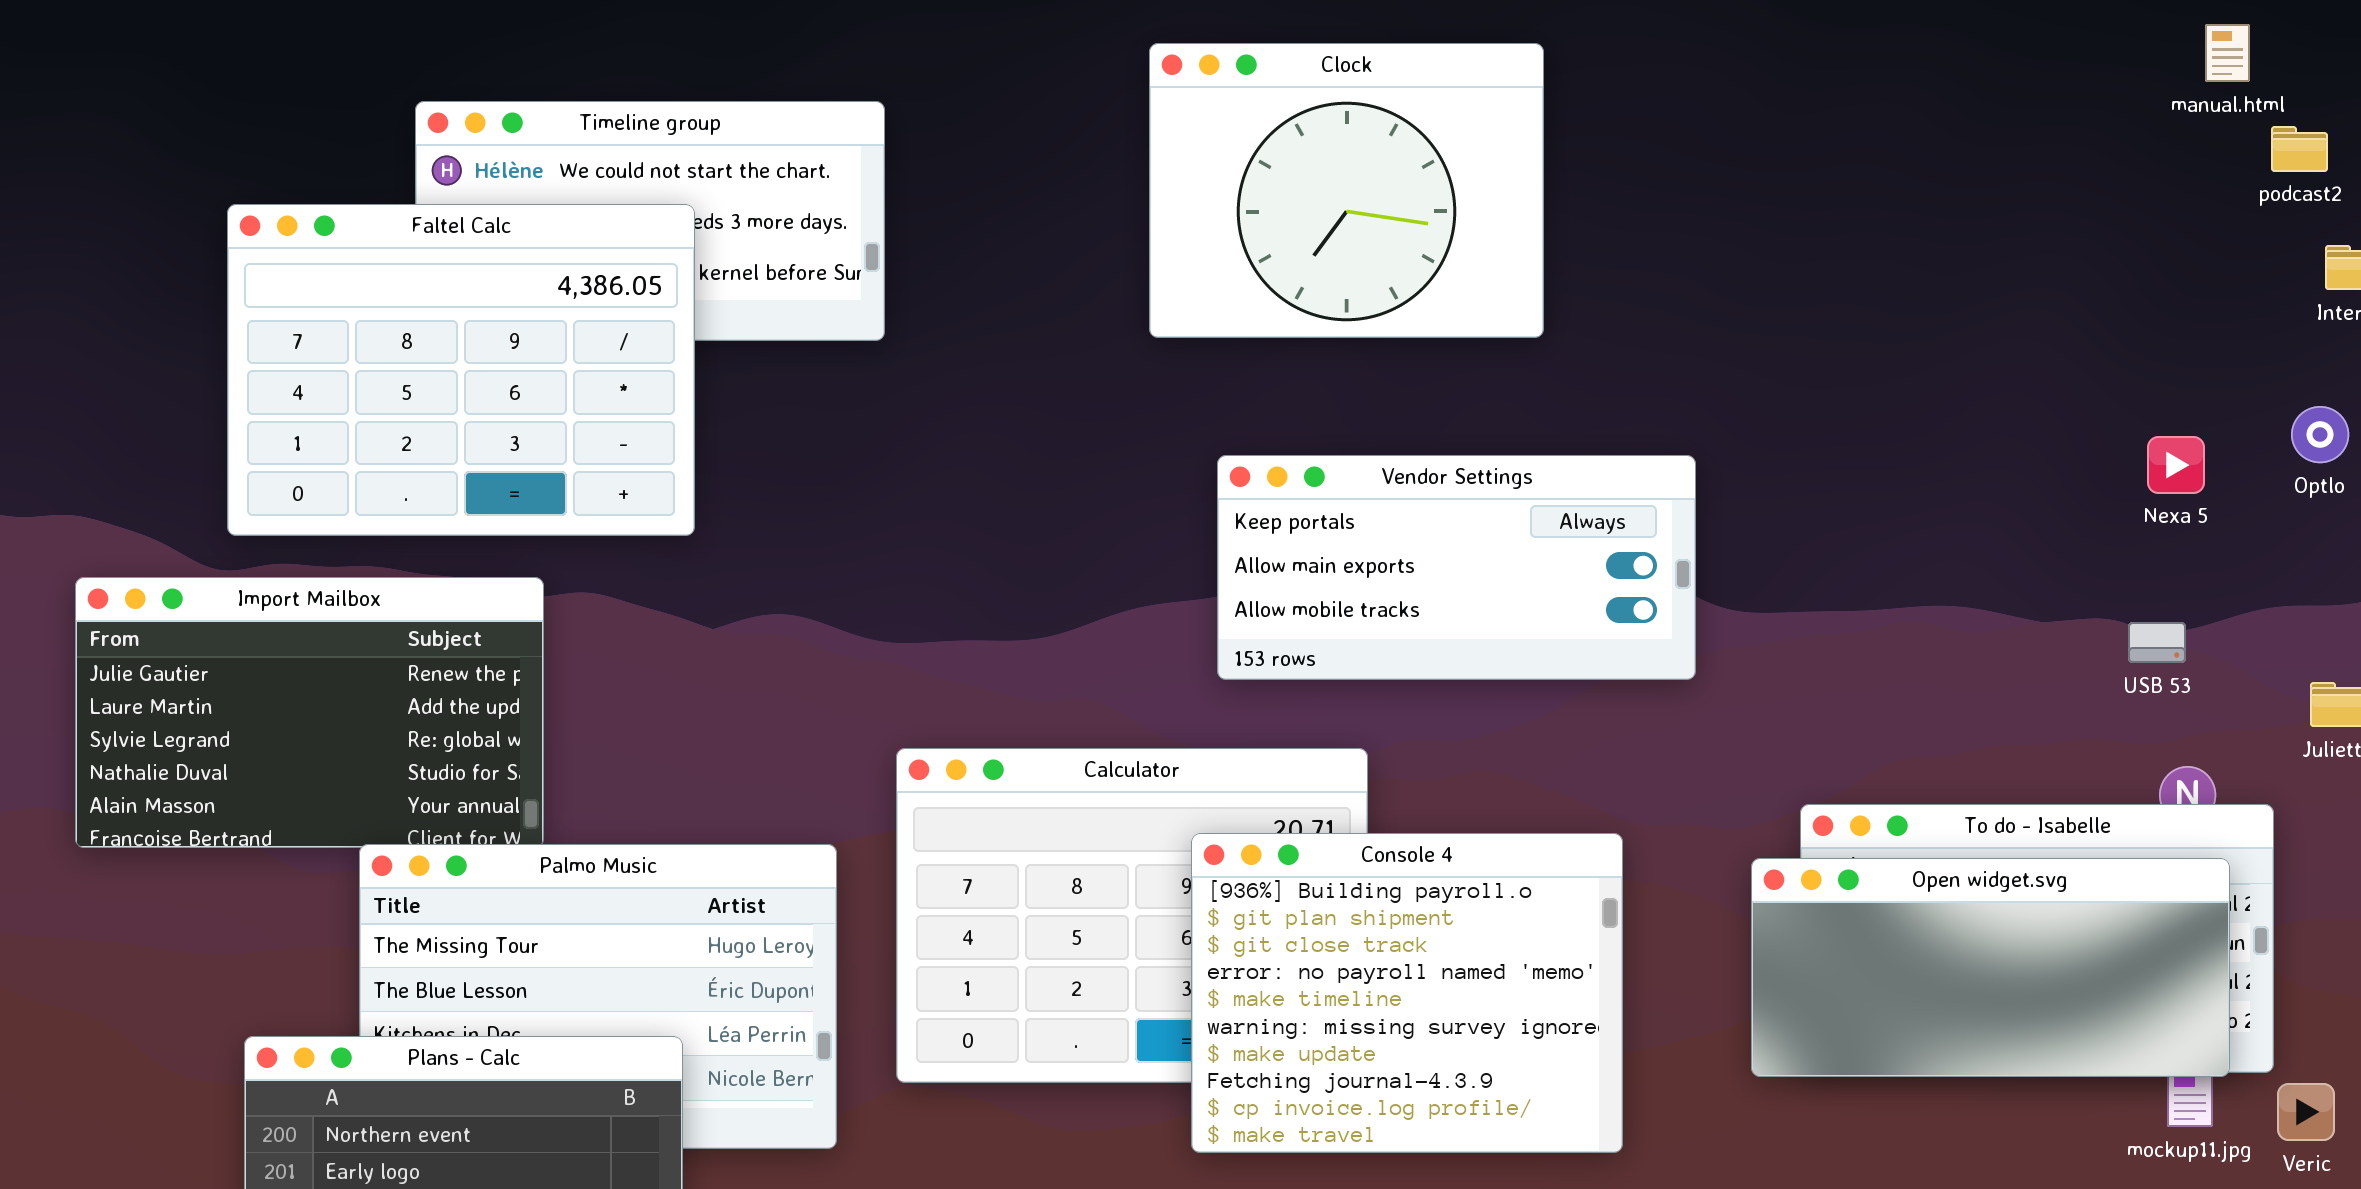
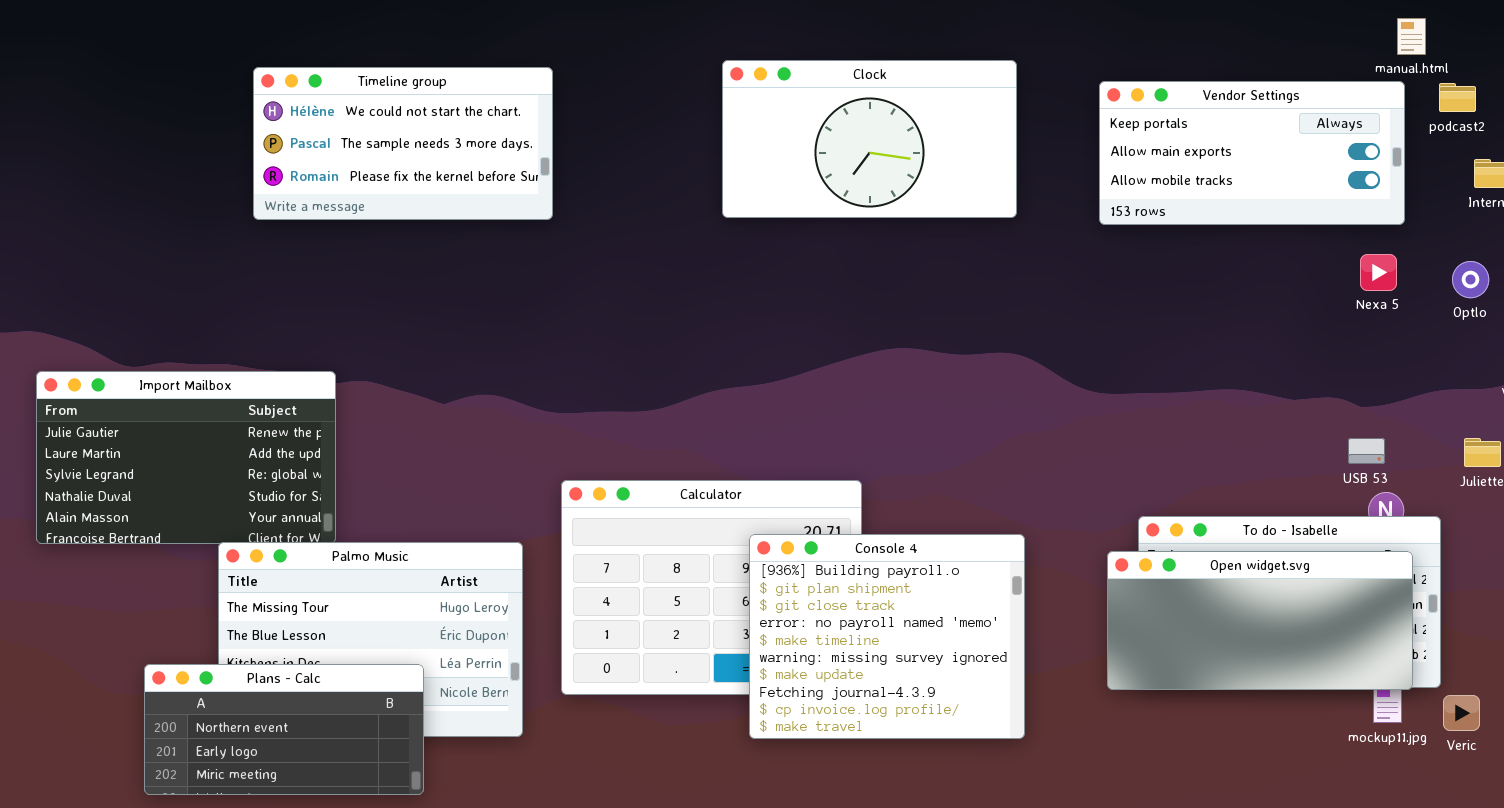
Clock: [1149,43,1544,338] -> [722,60,1017,218], resized
Faltel Calc: [227,204,695,536] -> none, closed
Nexa 5: [2147,436,2205,494] -> [1360,254,1397,291], moved
Vendor Settings: [1217,455,1696,680] -> [1099,81,1405,225], moved
USB 53: [2128,622,2186,663] -> [1348,438,1385,464], moved

